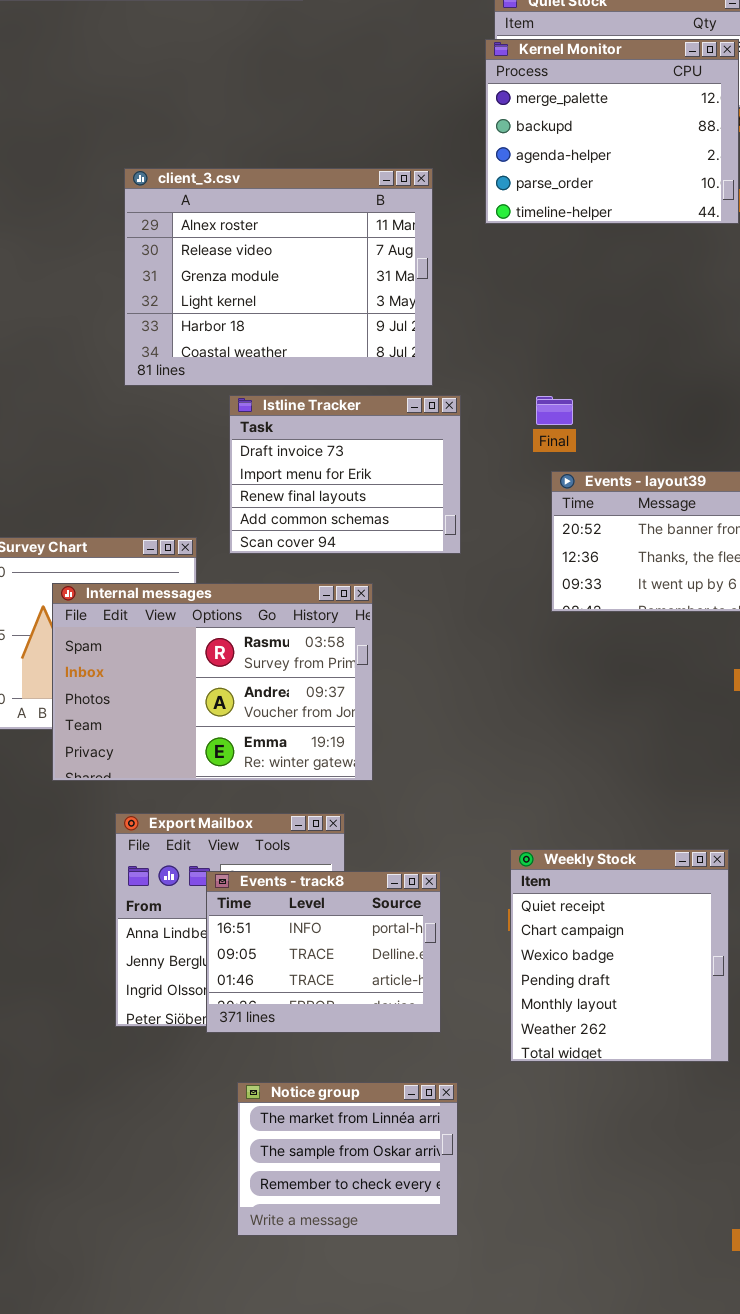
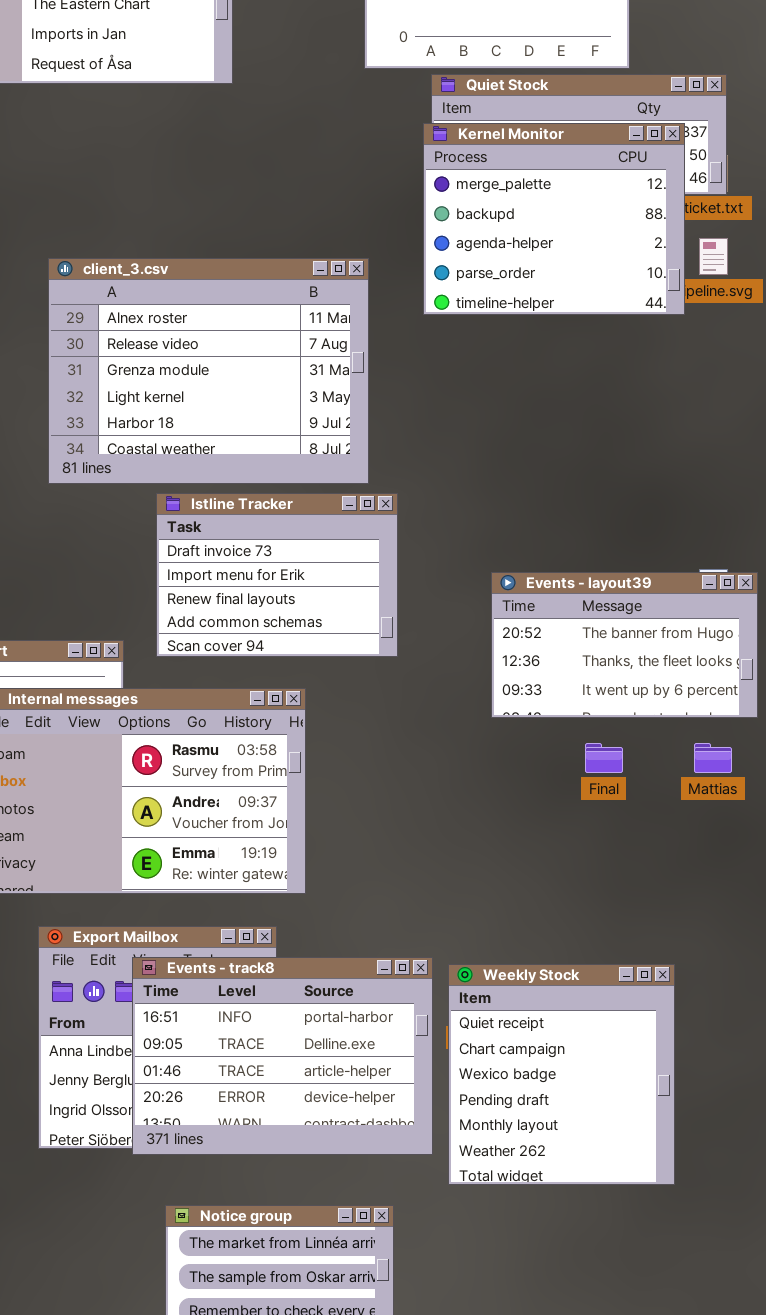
Final: [536,396,573,425] -> [585,743,623,773], moved
Events - track8: [206,871,441,1033] -> [132,957,433,1155], resized

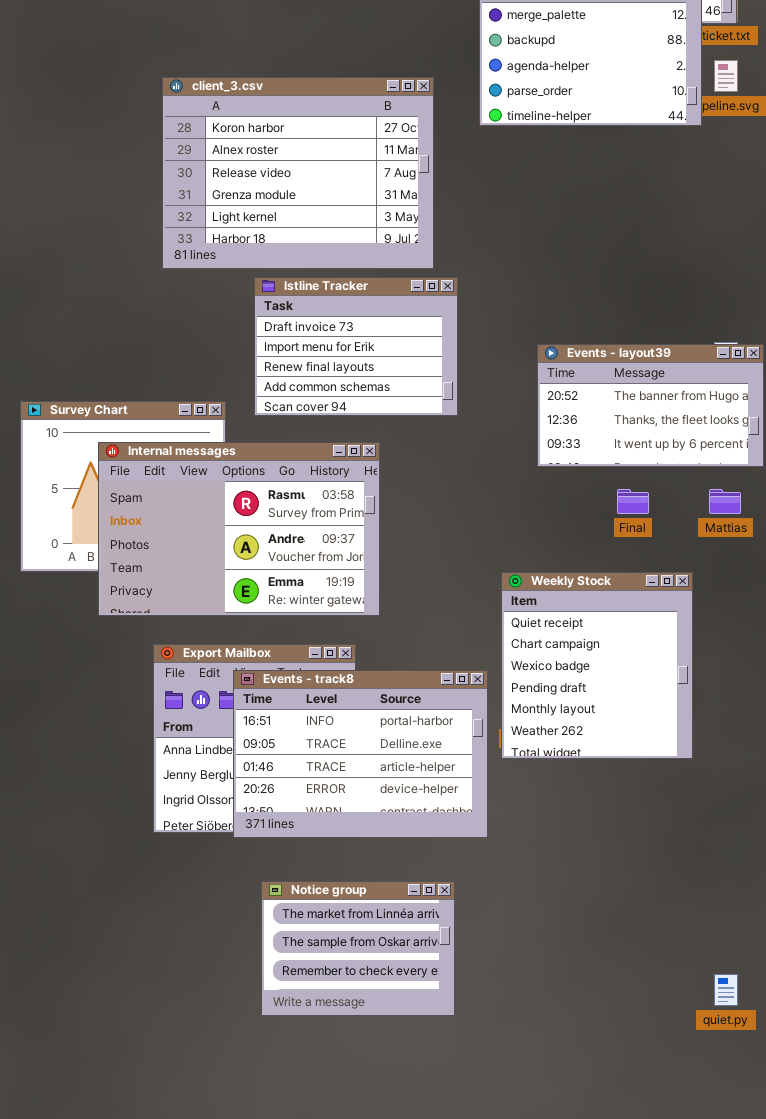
client_3.csv: [48,258,369,484] -> [162,77,434,269], scrolled up 1 row
Weekly Stock: [448,964,675,1185] -> [501,572,693,759], moved

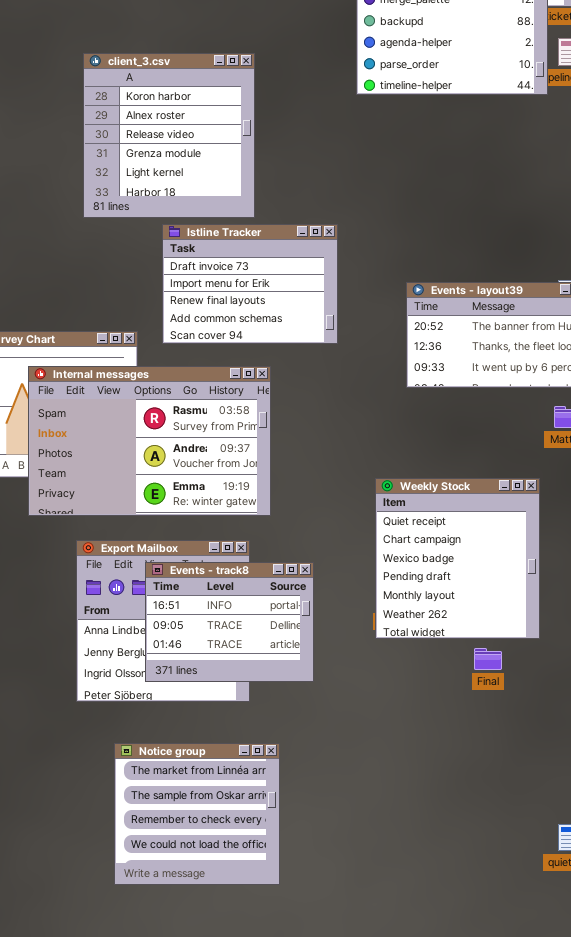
client_3.csv: [162,77,434,269] -> [83,53,255,218], resized
Final: [617,489,649,514] -> [474,648,502,670], moved
Events - track8: [233,670,488,838] -> [145,562,314,682], resized
Notice group: [261,881,455,1016] -> [114,743,280,885], moved, resized

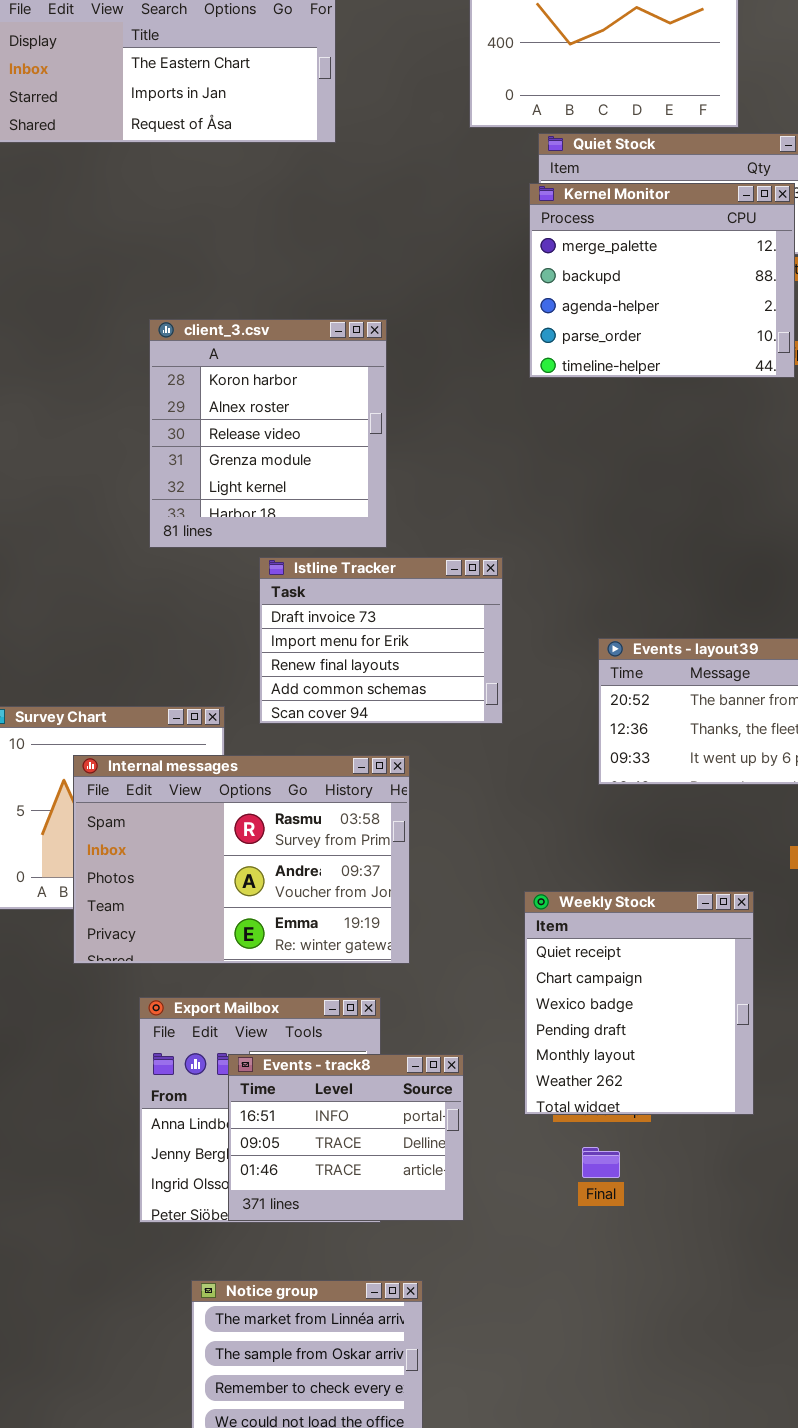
Weekly Stock: [375,478,540,639] -> [524,891,754,1115], moved
Events - track8: [145,562,314,682] -> [228,1054,464,1221], moved
Final: [474,648,502,670] -> [582,1147,620,1178], moved

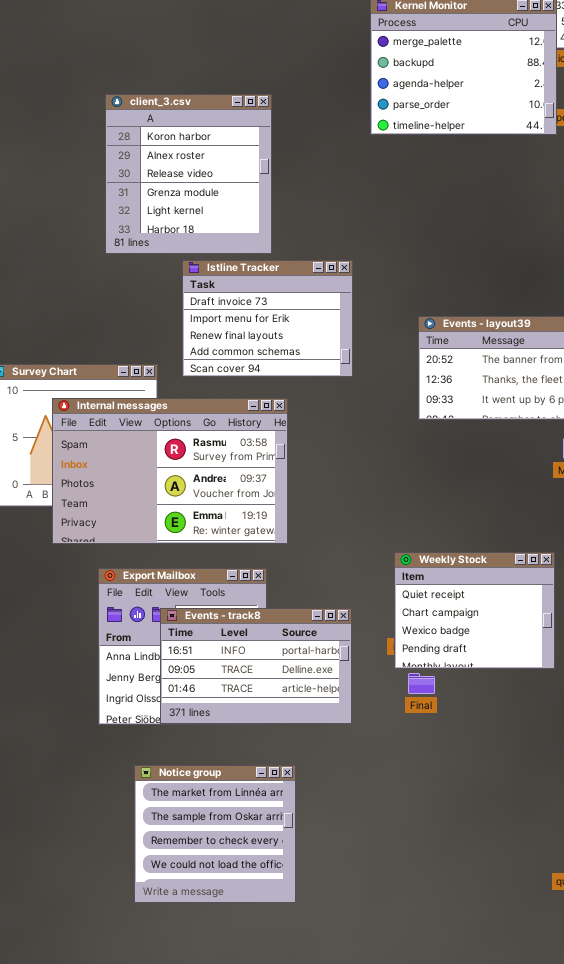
Weekly Stock: [524,891,754,1115] -> [394,552,555,669], moved, resized
Events - track8: [228,1054,464,1221] -> [160,608,352,724], resized

